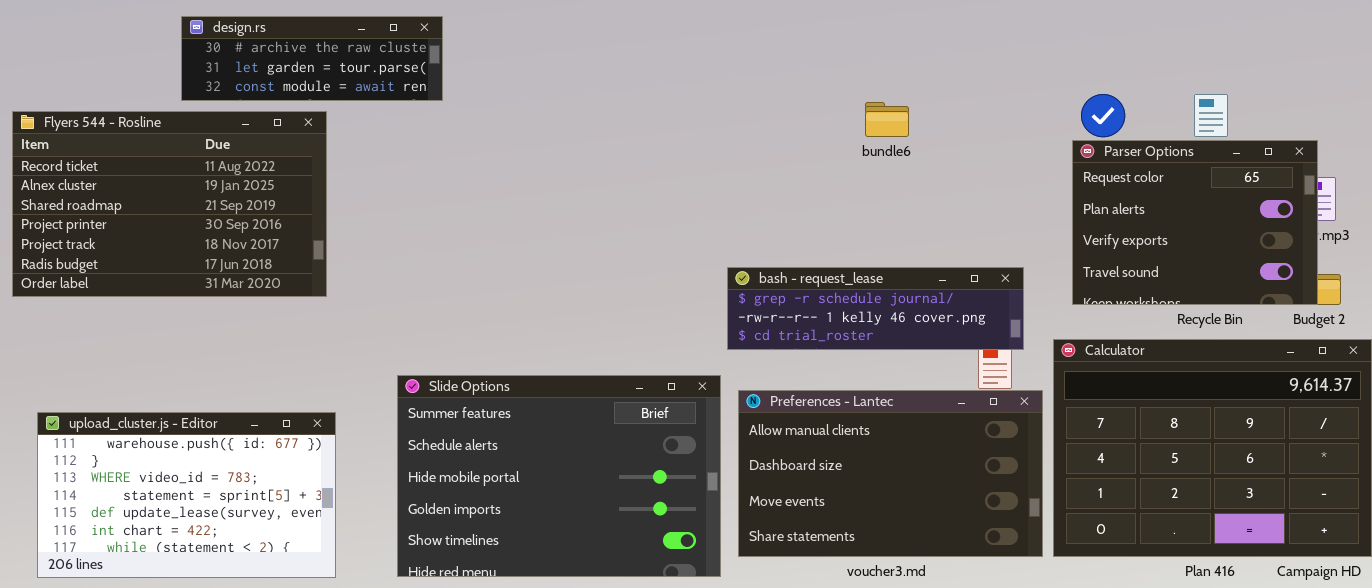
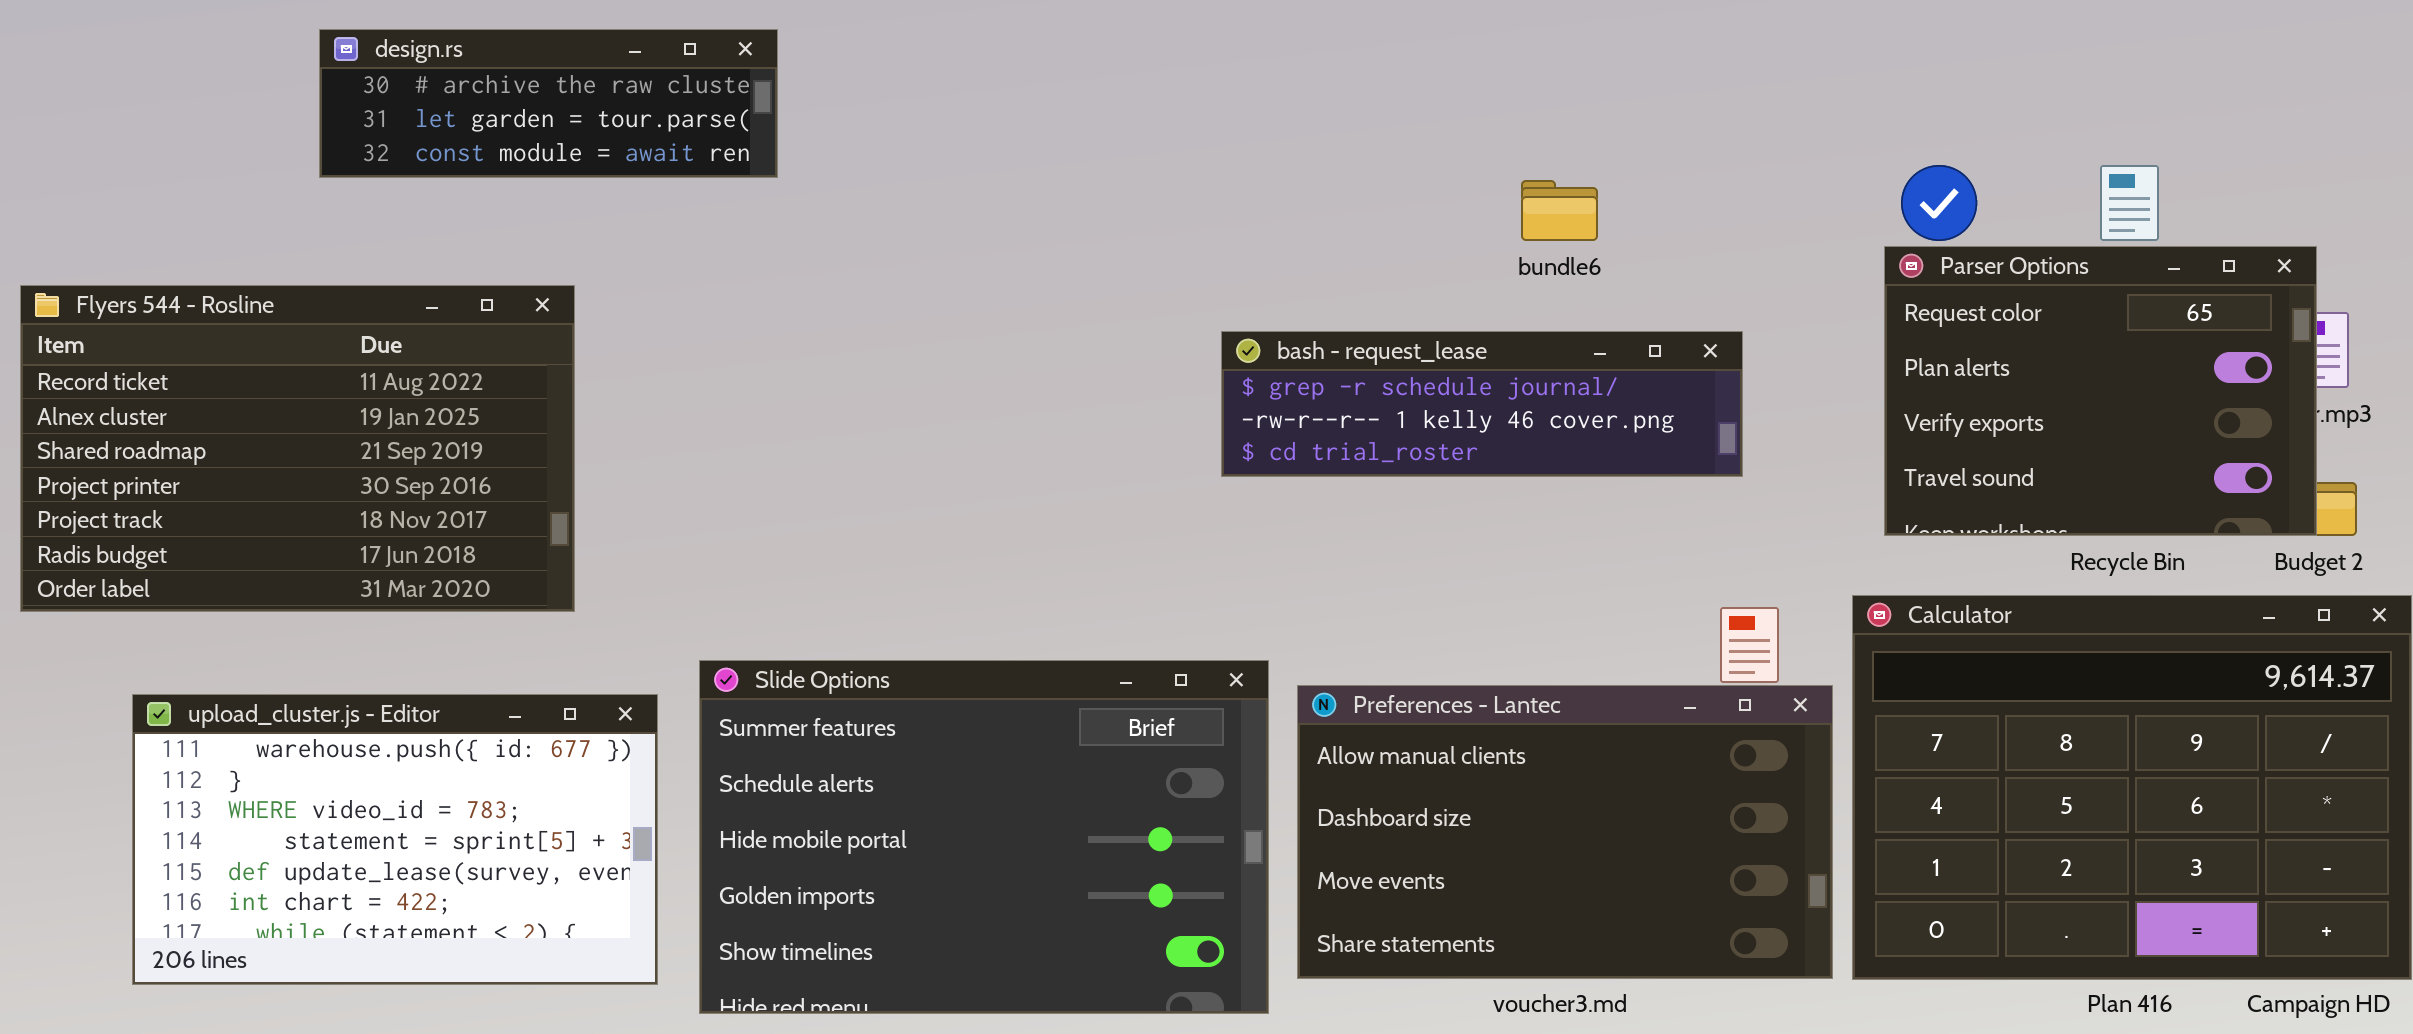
Flyers 544 - Rosline: [12,111,327,297] -> [20,285,575,612], moved
bash - request_lease: [727,267,1024,350] -> [1221,331,1743,477], moved
upload_cluster.js - Editor: [37,412,336,578] -> [132,694,658,985], moved

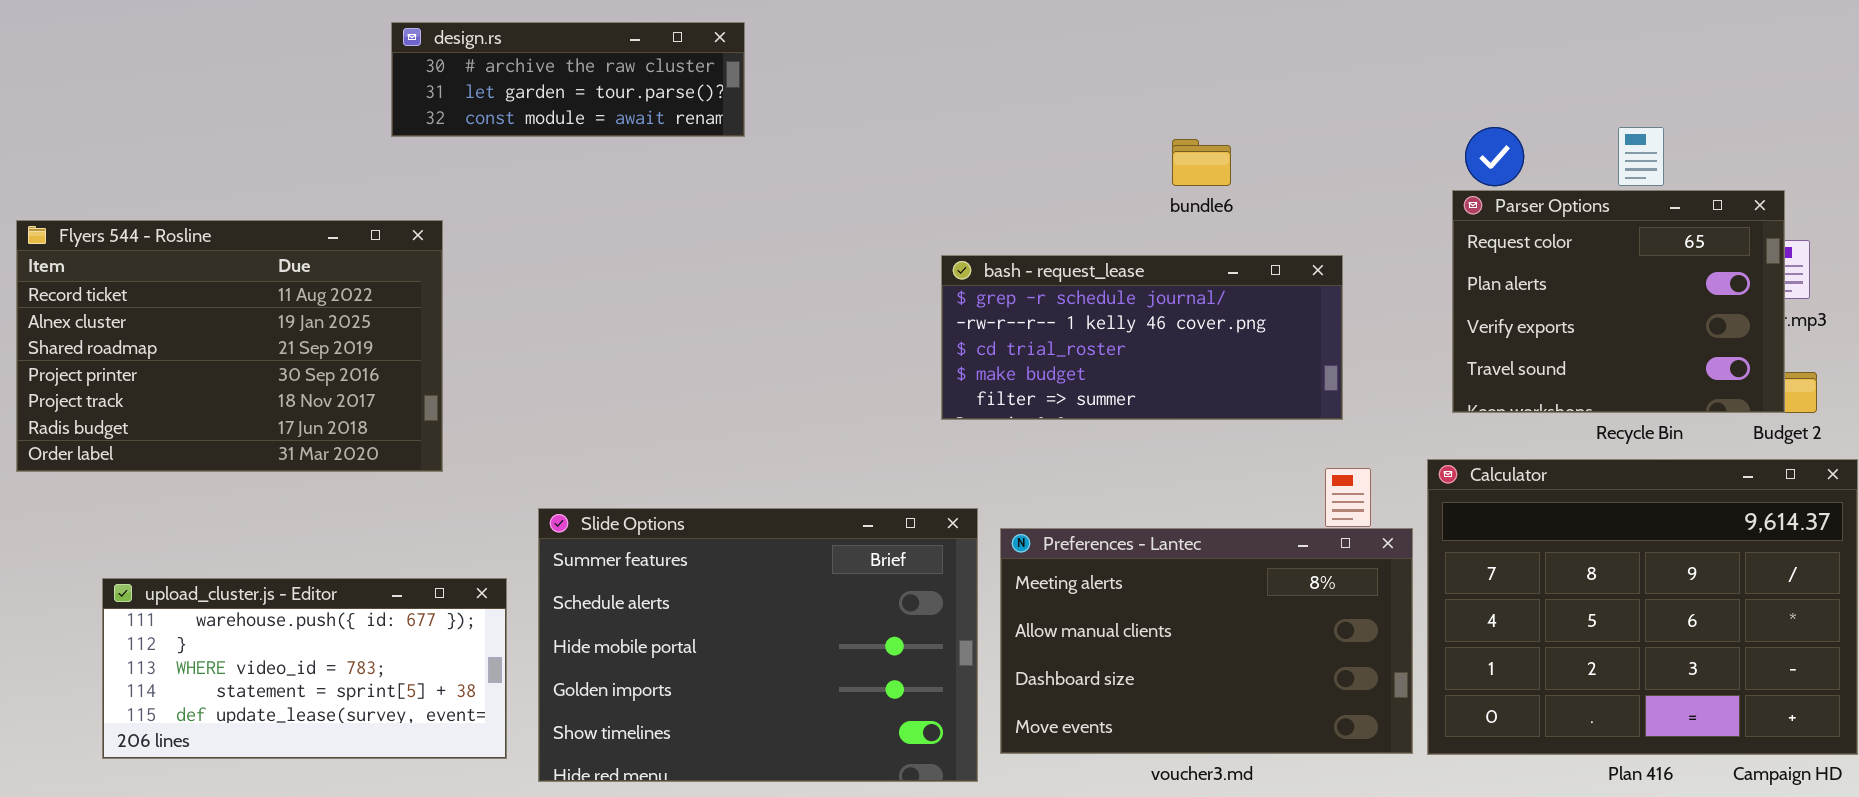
design.rs: [319,29,778,178] -> [391,22,745,137], moved
bash - request_lease: [1221,331,1743,477] -> [941,255,1343,420], resized
Preferences - Lantec: [1297,685,1833,979] -> [1000,528,1413,754], scrolled up 1 row
upload_cluster.js - Editor: [132,694,658,985] -> [102,578,507,759], resized

